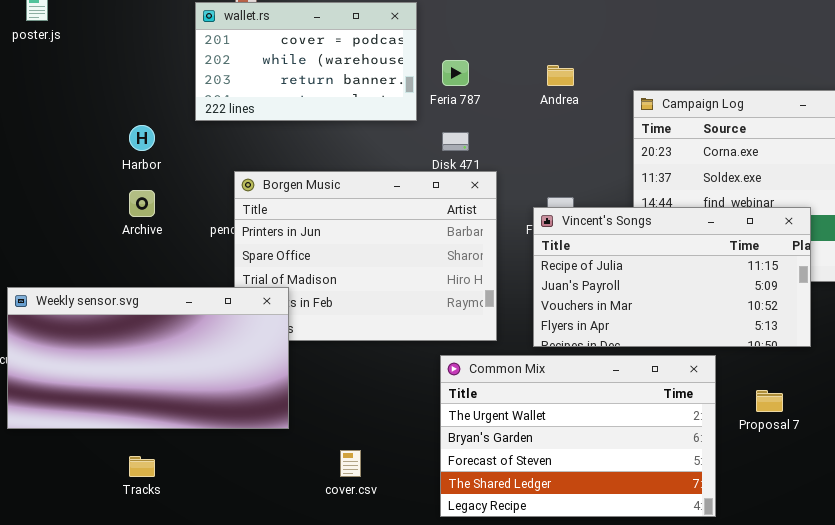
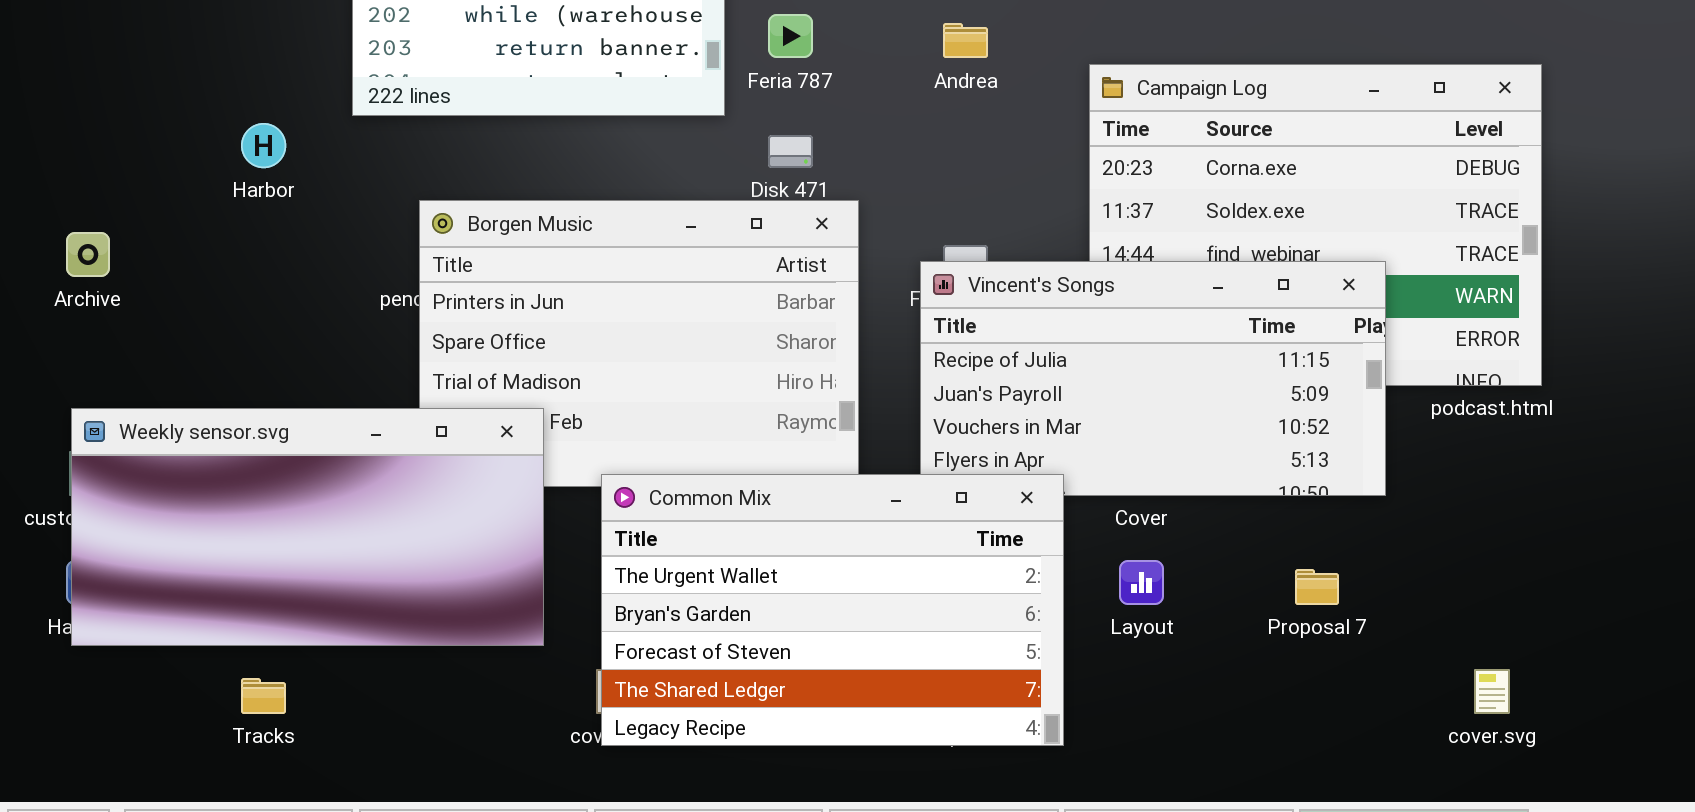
Archive: [129,190,155,217] -> [66,232,110,277], moved
Weekly sensor.svg: [7,287,289,429] -> [71,408,544,646], moved
Common Mix: [440,355,716,517] -> [601,474,1064,746], moved

